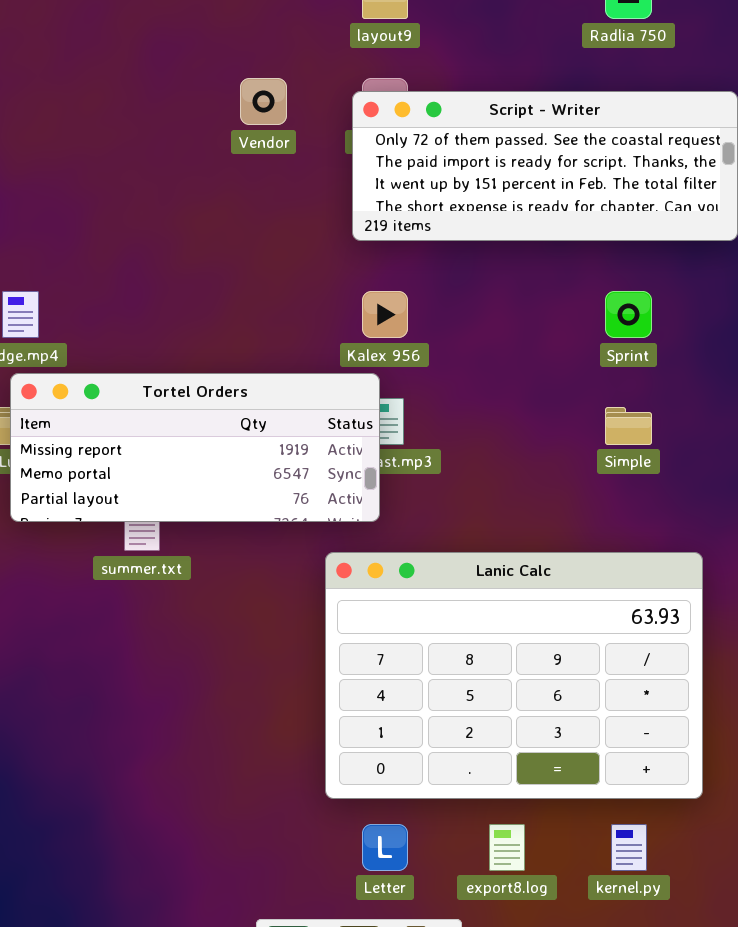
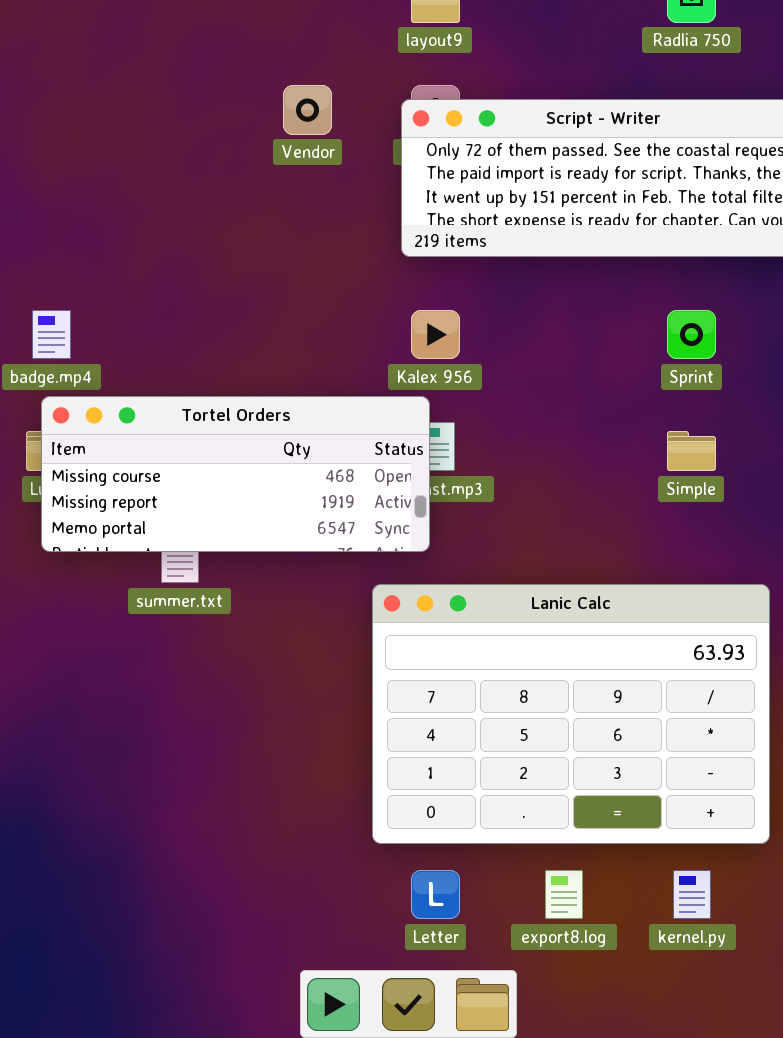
Tortel Orders: [10,373,380,522] -> [41,396,430,552], scrolled up 1 row

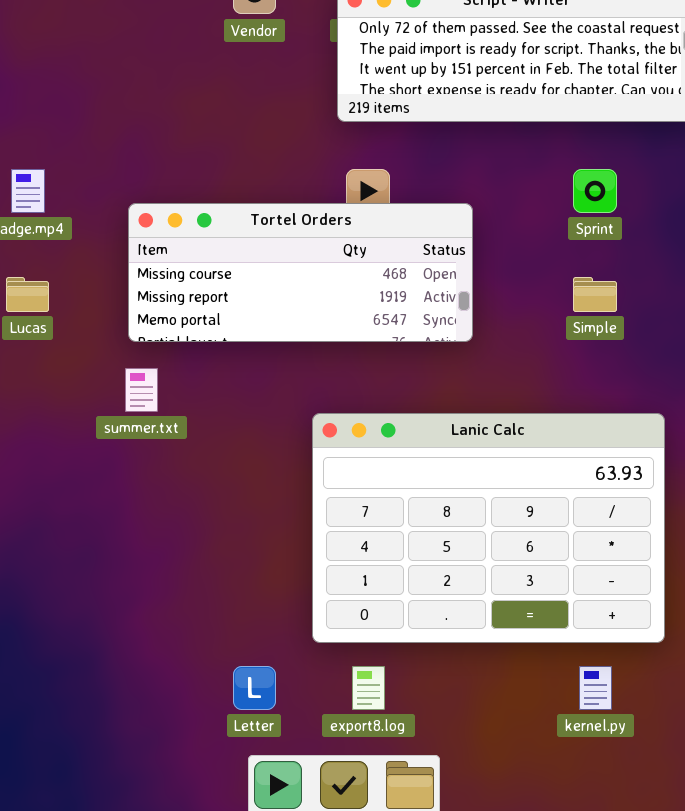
Tortel Orders: [41,396,430,552] -> [128,203,473,342], moved
Letter: [411,870,460,919] -> [233,666,276,710], moved
export8.log: [545,870,583,919] -> [352,666,385,710], moved

